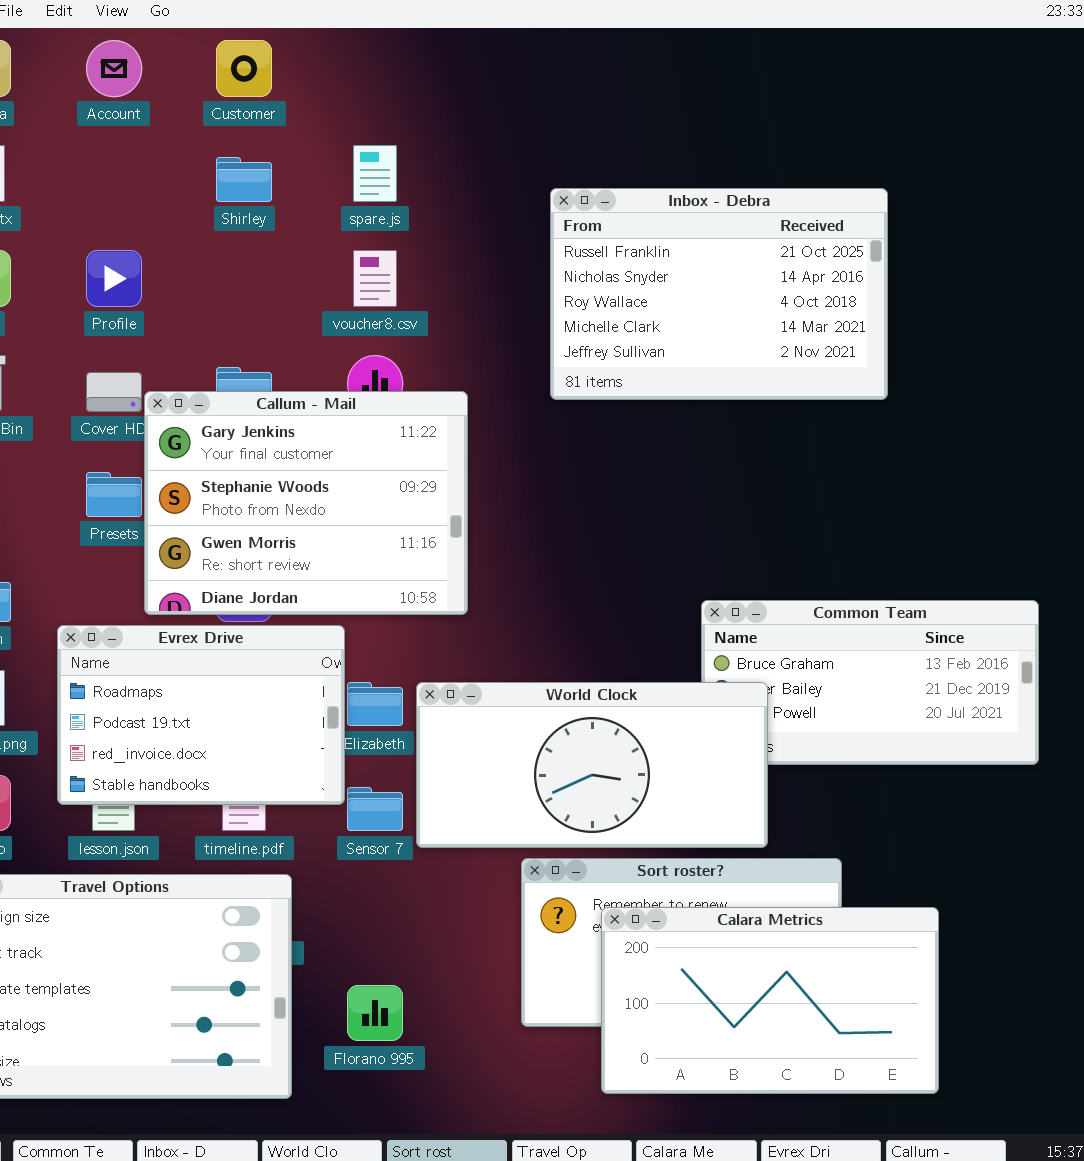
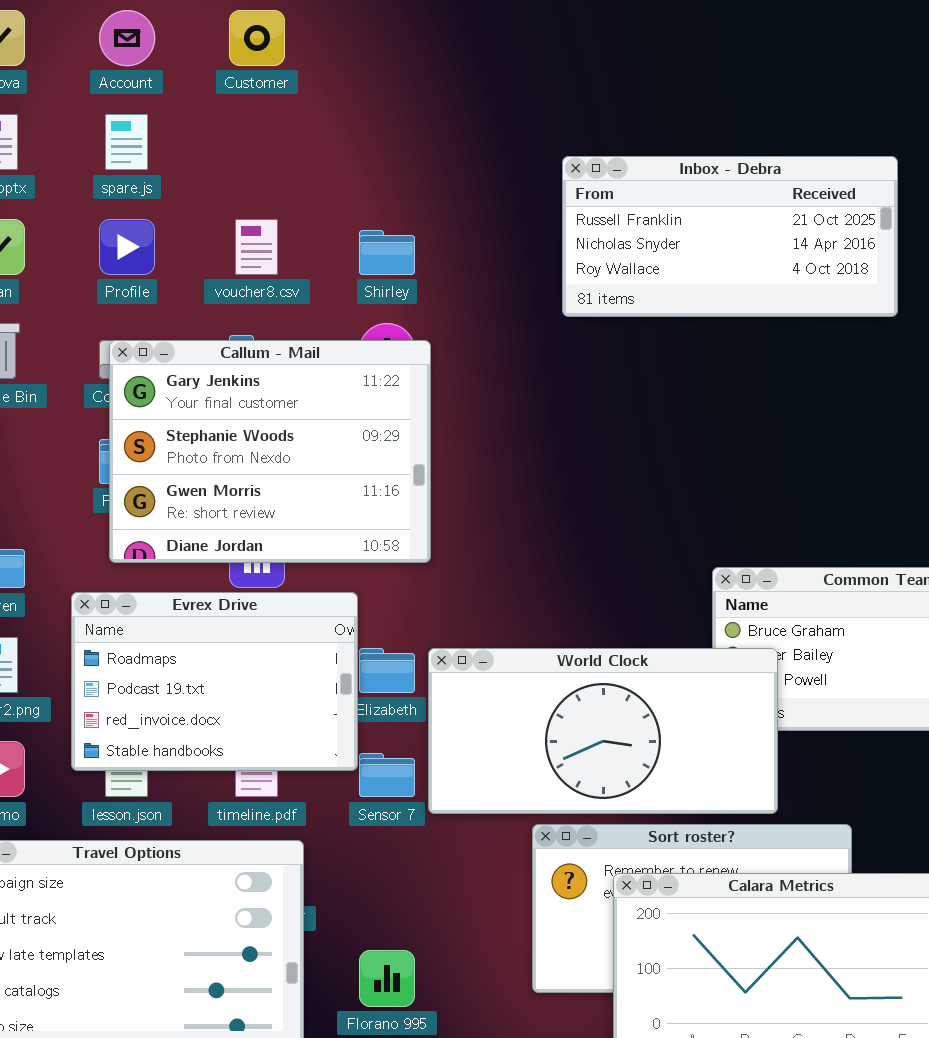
spare.js: [353,145,397,202] -> [105,114,148,170], moved
Shirley: [216,157,272,202] -> [359,230,415,275], moved
Inbox - Debra: [550,188,888,400] -> [562,156,898,317], resized
voucher8.csv: [353,250,397,307] -> [235,219,278,275], moved
Callum - Mail: [144,391,468,615] -> [109,340,431,563], moved

